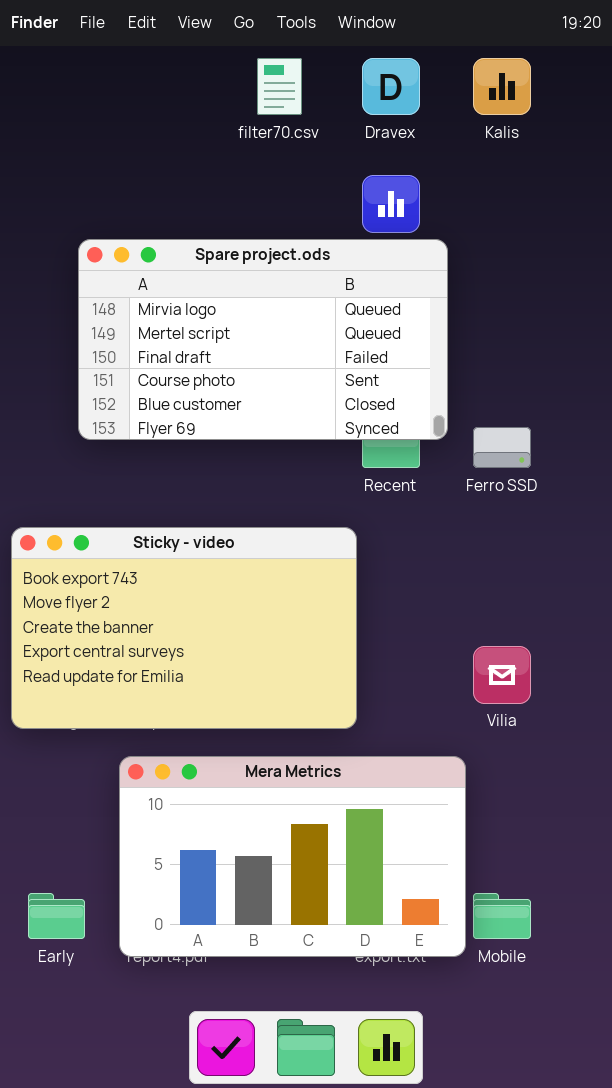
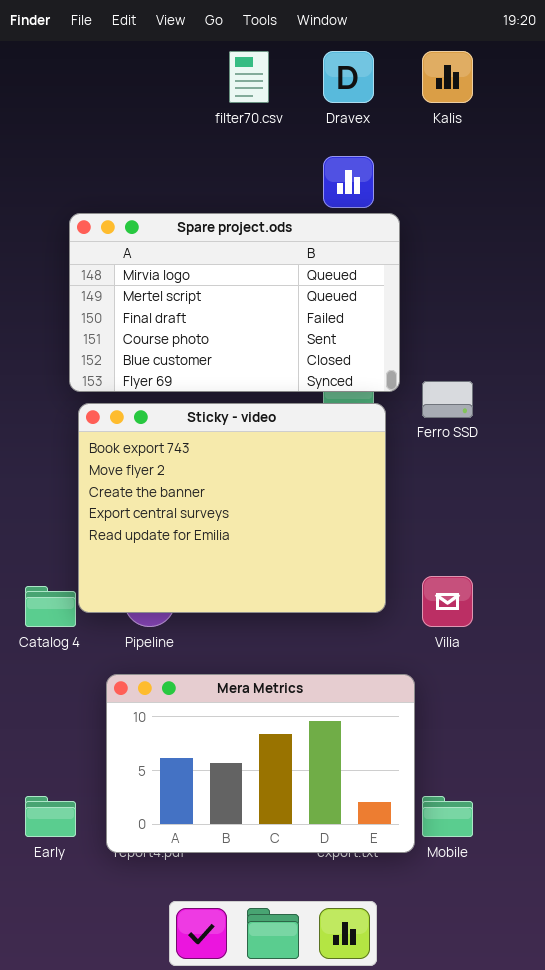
Sticky - video: [11,527,357,729] -> [78,403,386,613], moved, resized

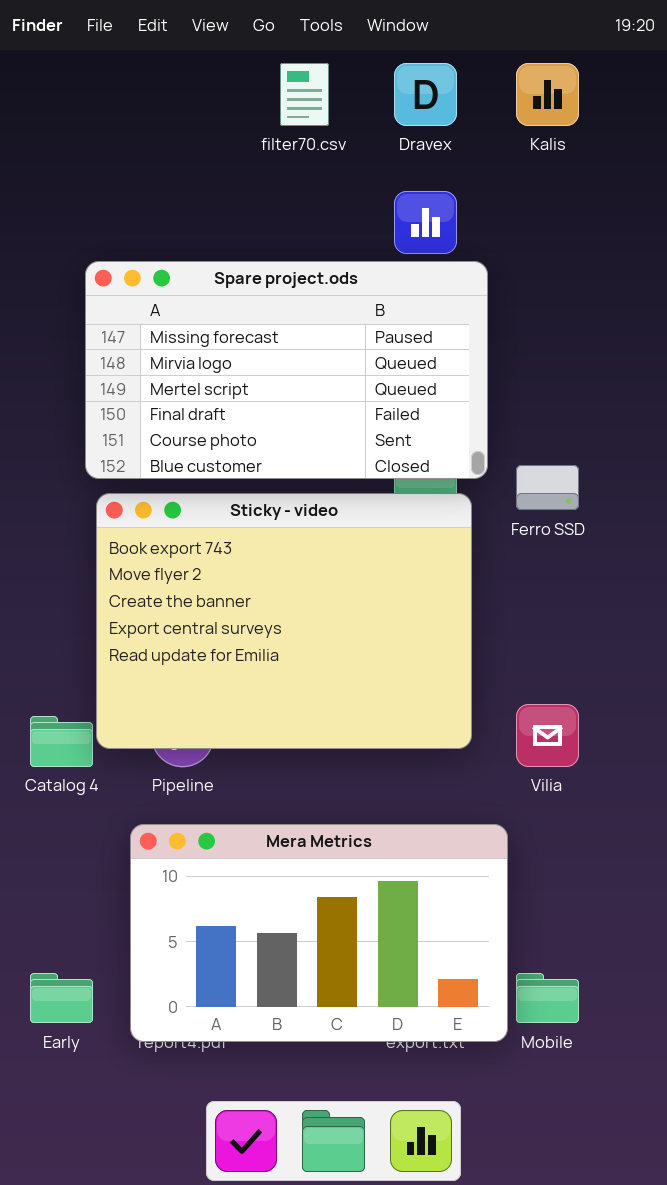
Spare project.ods: [69,213,400,392] -> [85,261,488,479], scrolled up 1 row

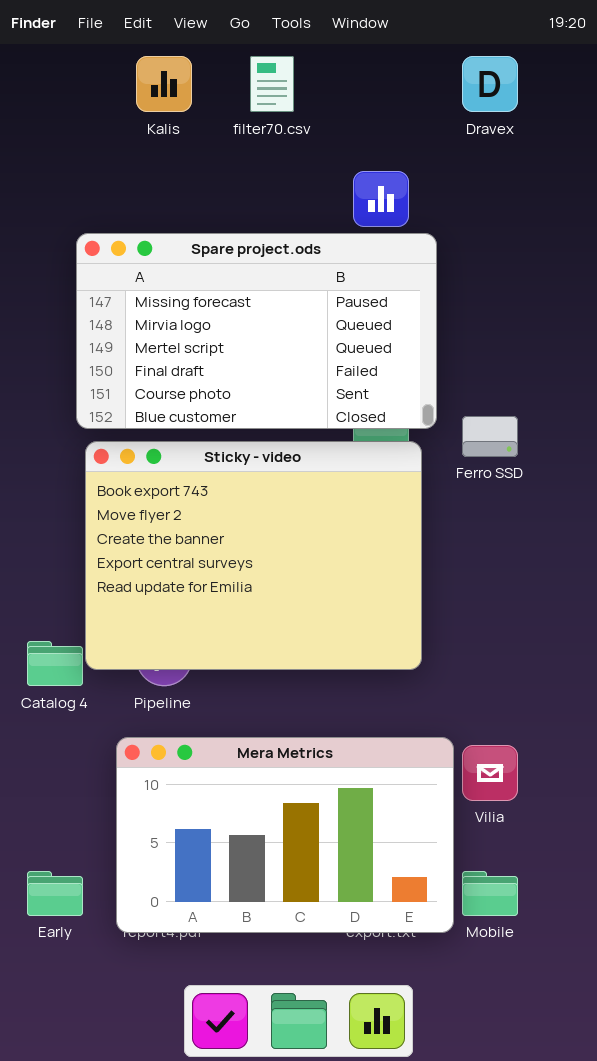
Dravex: [394,63,457,126] -> [462,56,518,112], moved
Kalis: [516,63,579,126] -> [136,56,192,112], moved
Vilia: [516,704,579,767] -> [462,745,518,801], moved

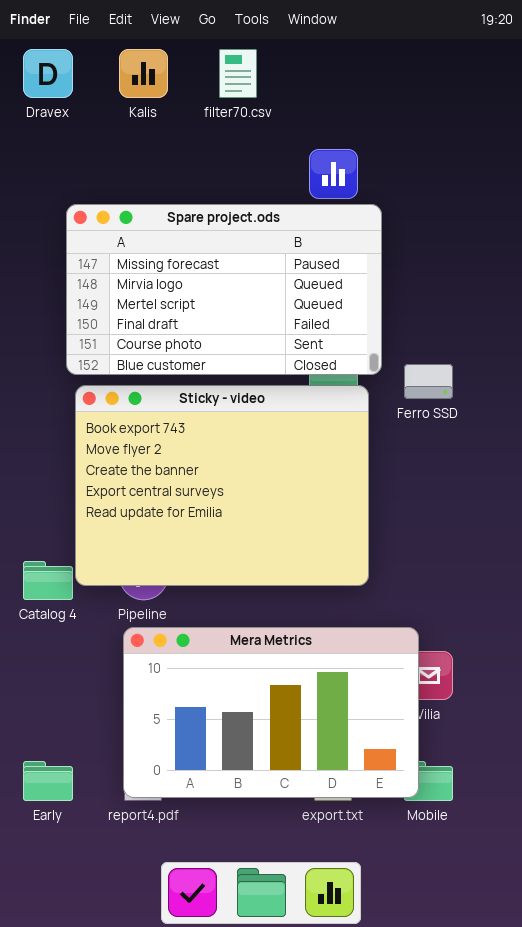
Dravex: [462,56,518,112] -> [23,49,73,98], moved
Mera Metrics: [116,737,454,933] -> [123,627,419,798], moved

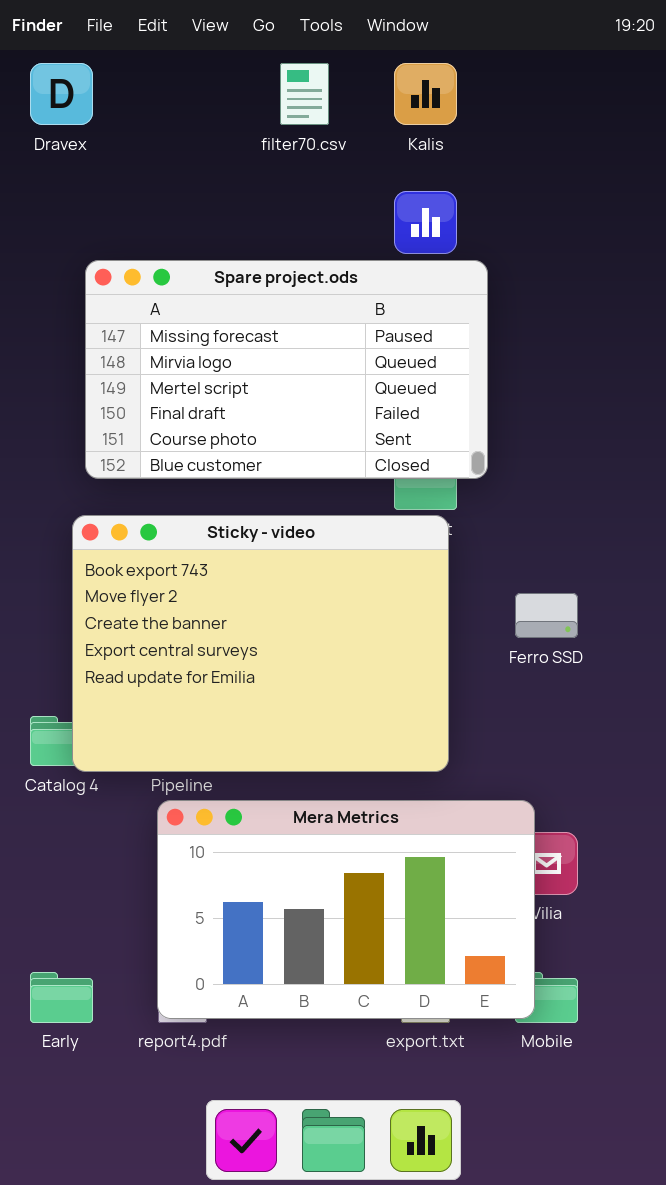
Kalis: [119,49,168,98] -> [394,63,457,125], moved
Ferro SSD: [404,364,453,399] -> [515,593,578,638], moved
Sticky - video: [75,385,369,586] -> [72,515,449,772], moved

